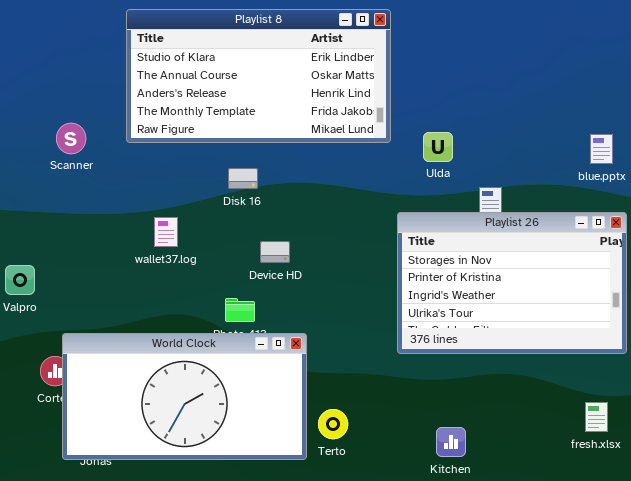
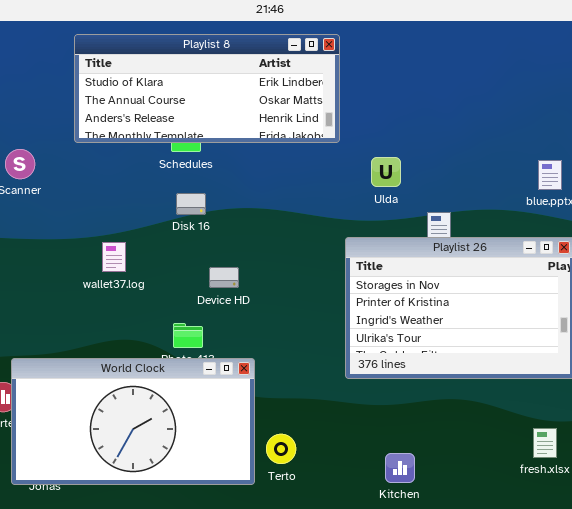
Playlist 8: [126,9,391,143] -> [74,34,340,143], resized

